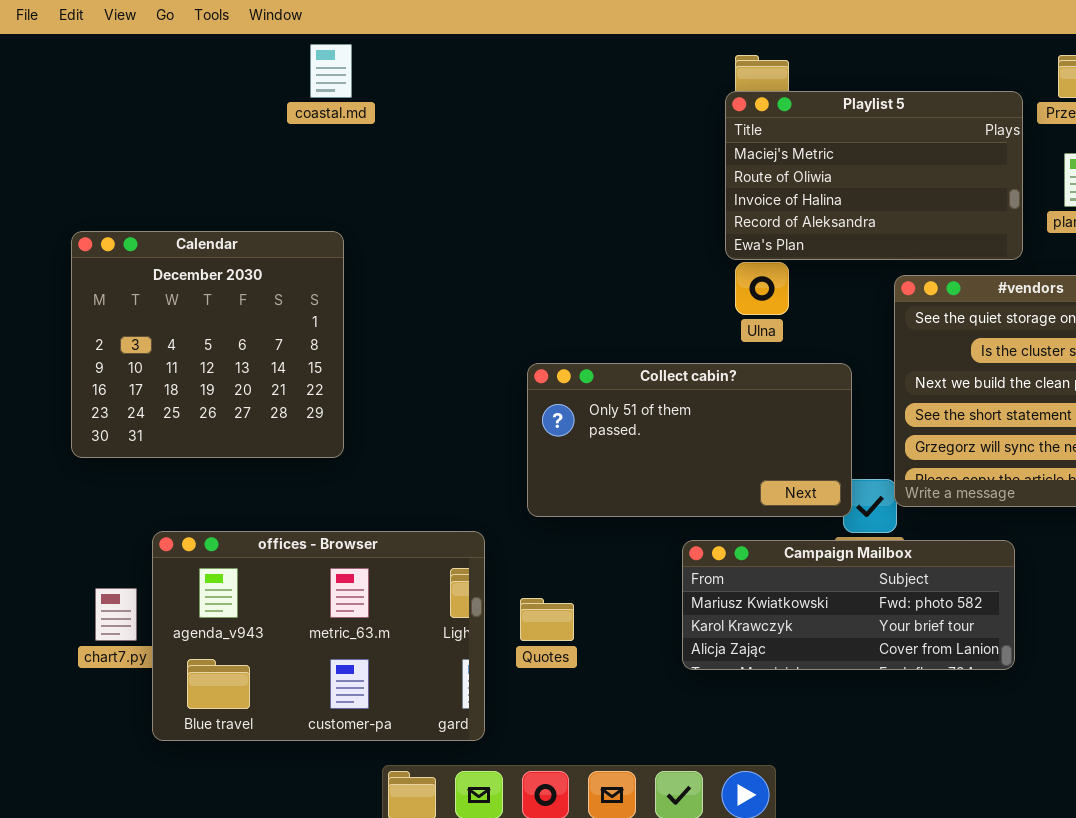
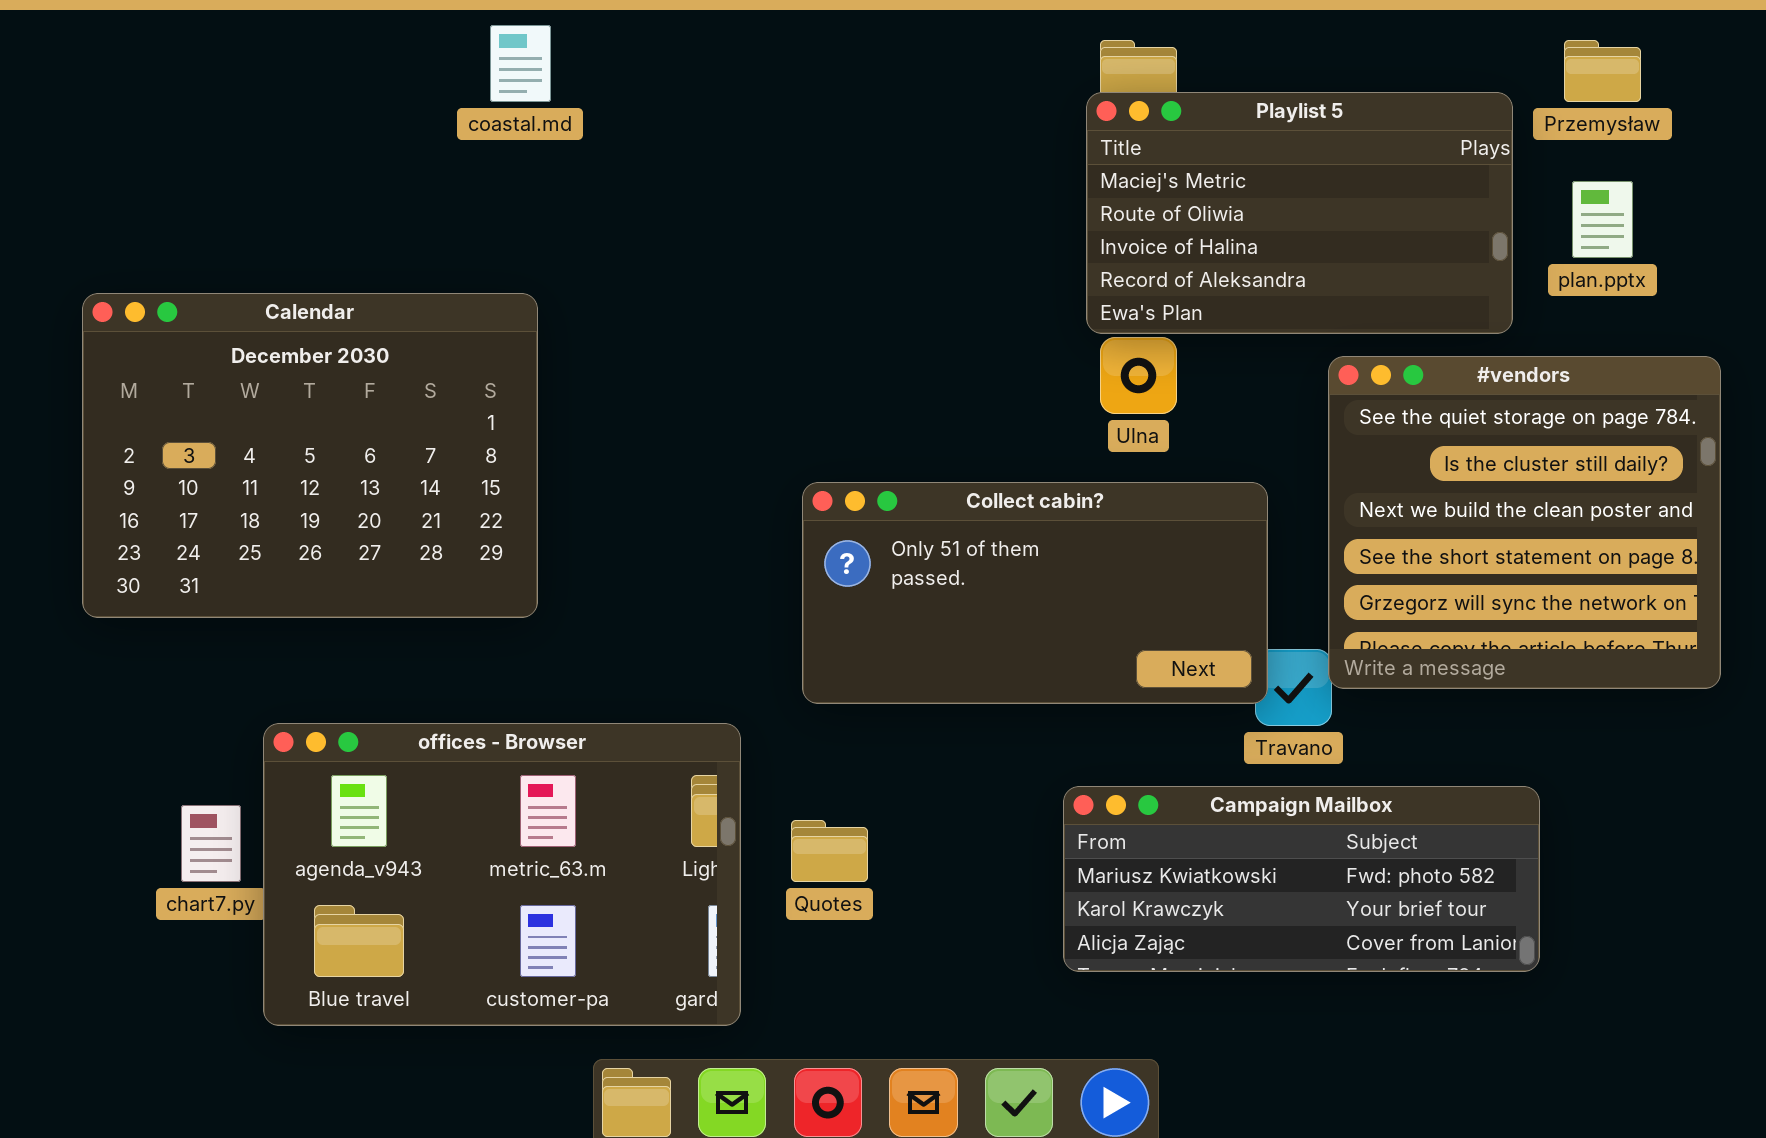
Calendar: [71,231,344,458] -> [82,293,538,618], resized
Campaign Mailbox: [682,540,1015,670] -> [1063,786,1540,972], moved

